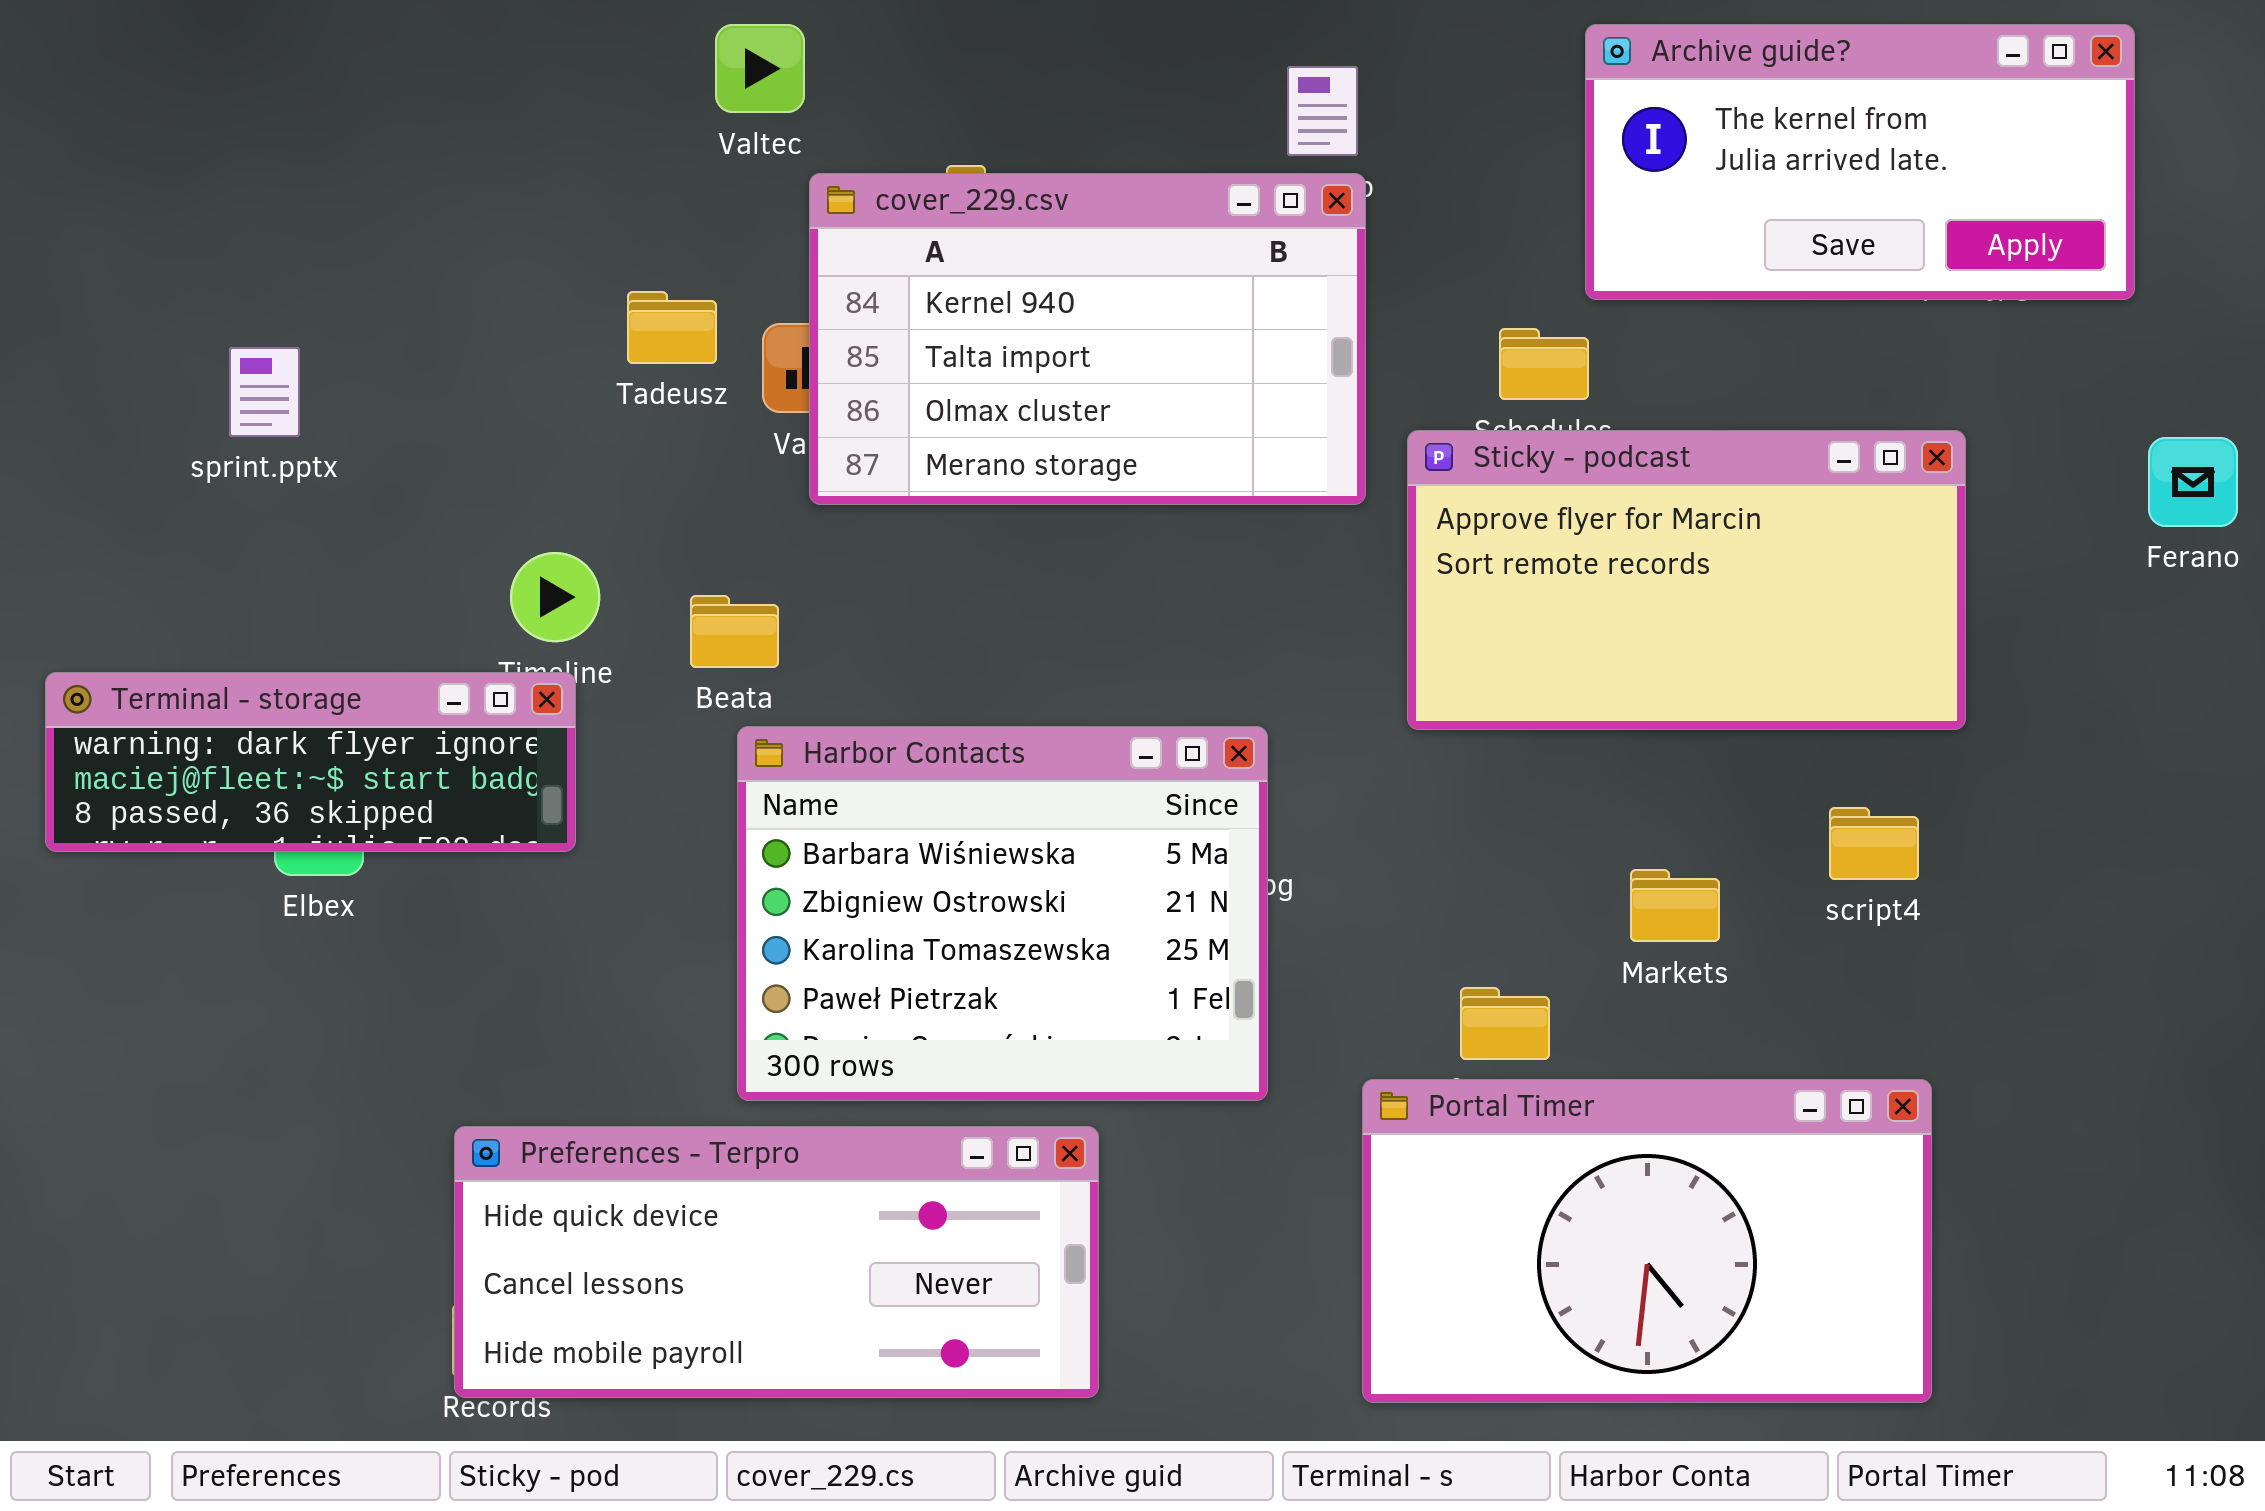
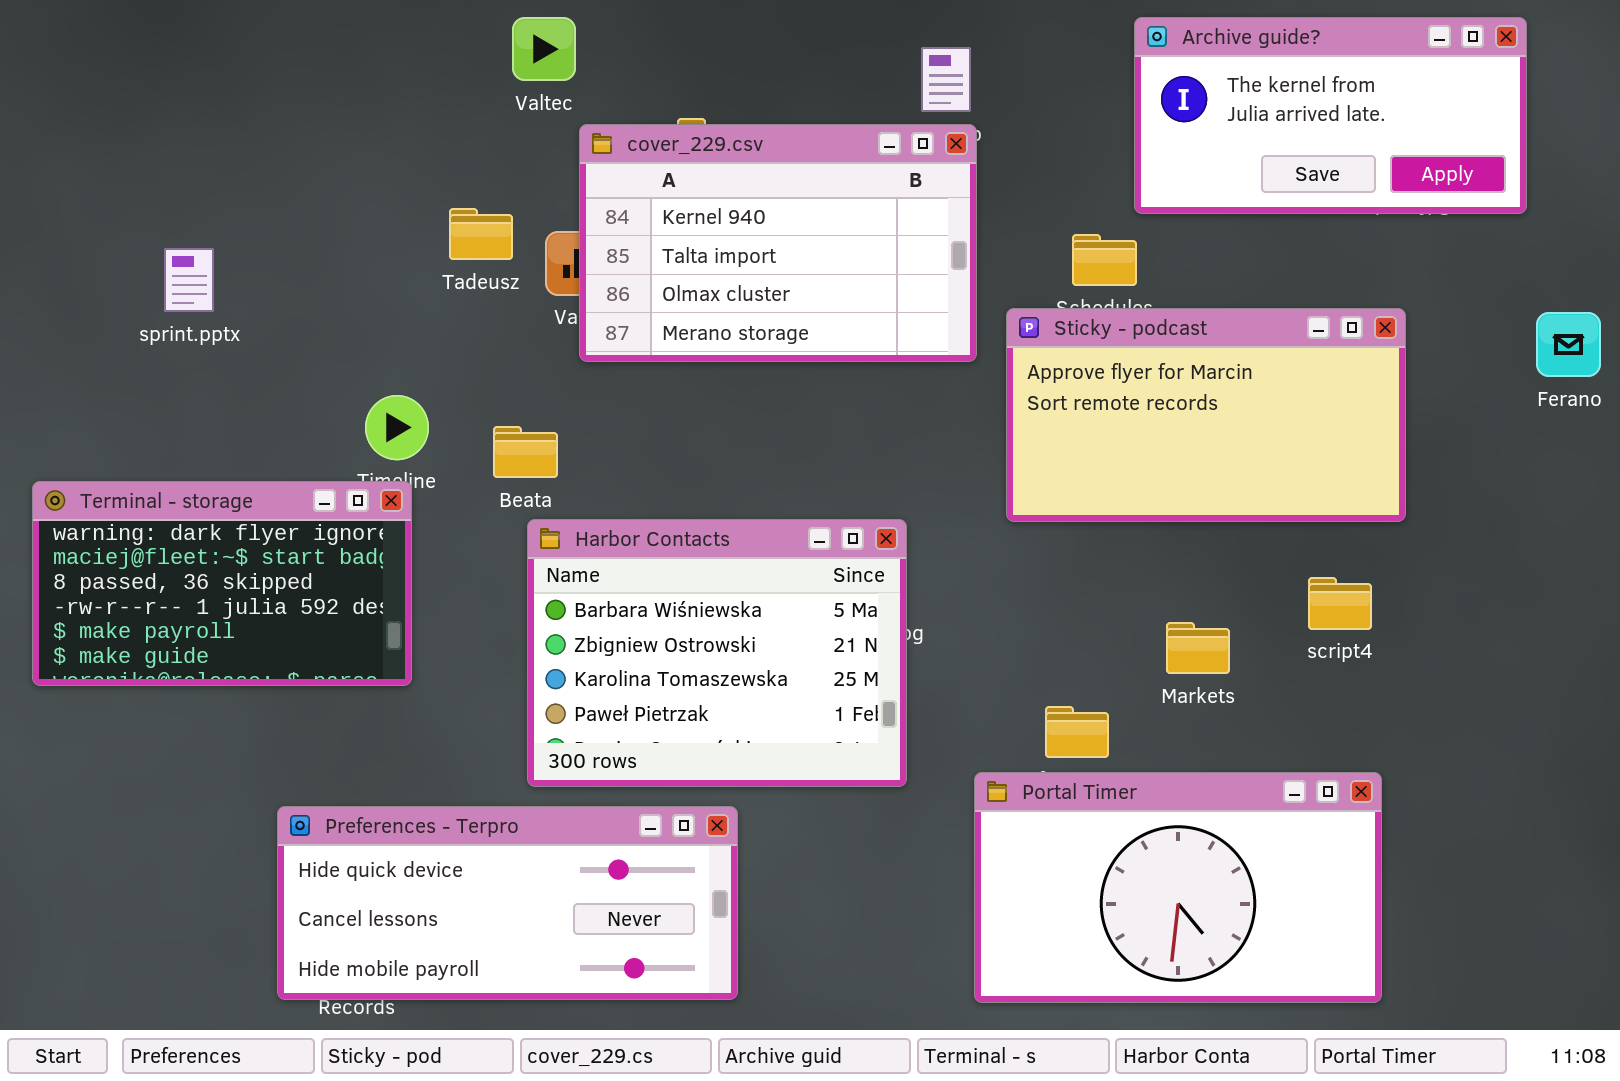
Terminal - storage: [45,672,576,852] -> [32,481,412,686], resized
Preferences - Terpro: [454,1126,1099,1398] -> [277,806,738,1000], moved

